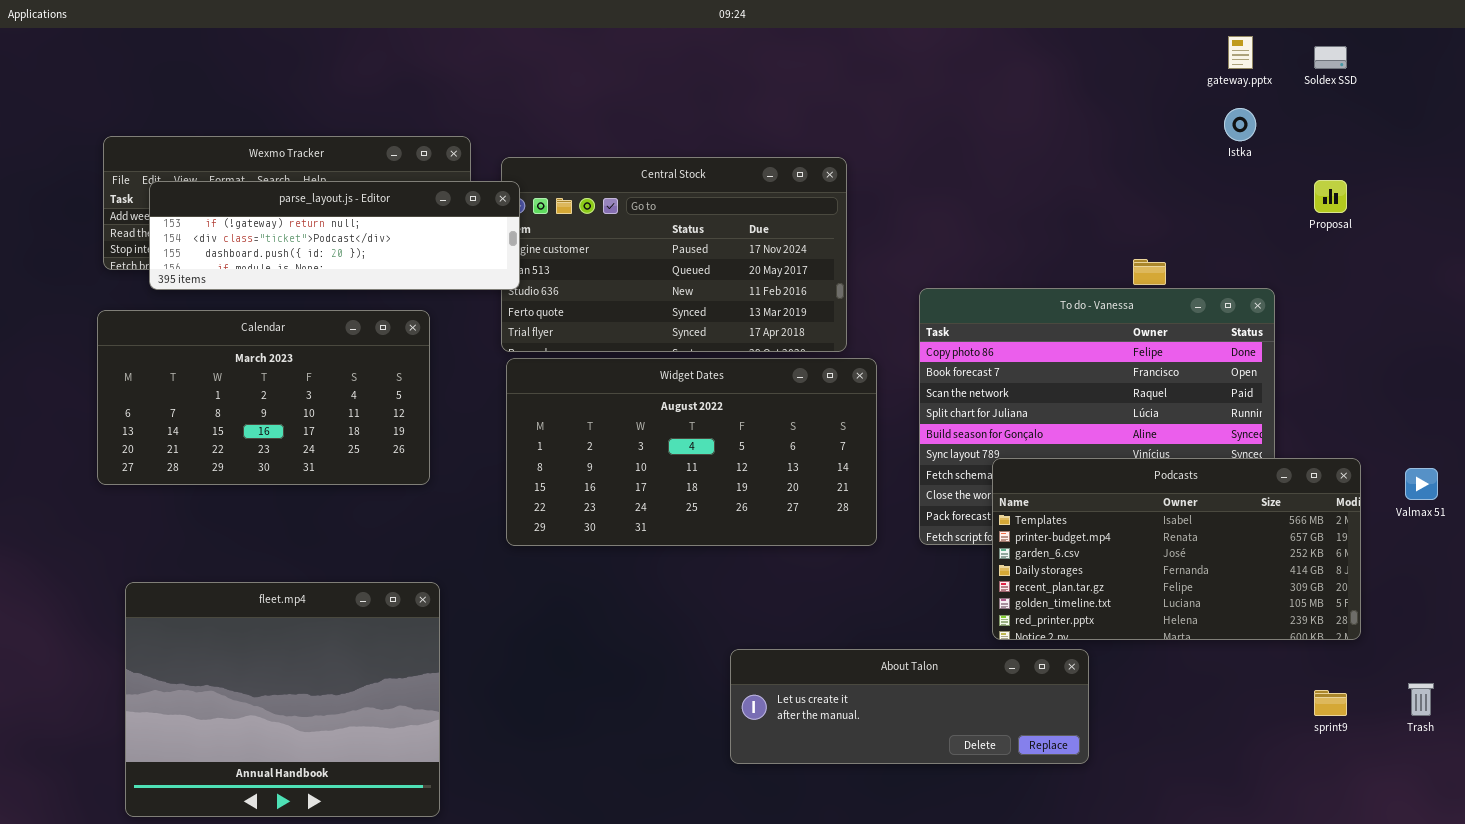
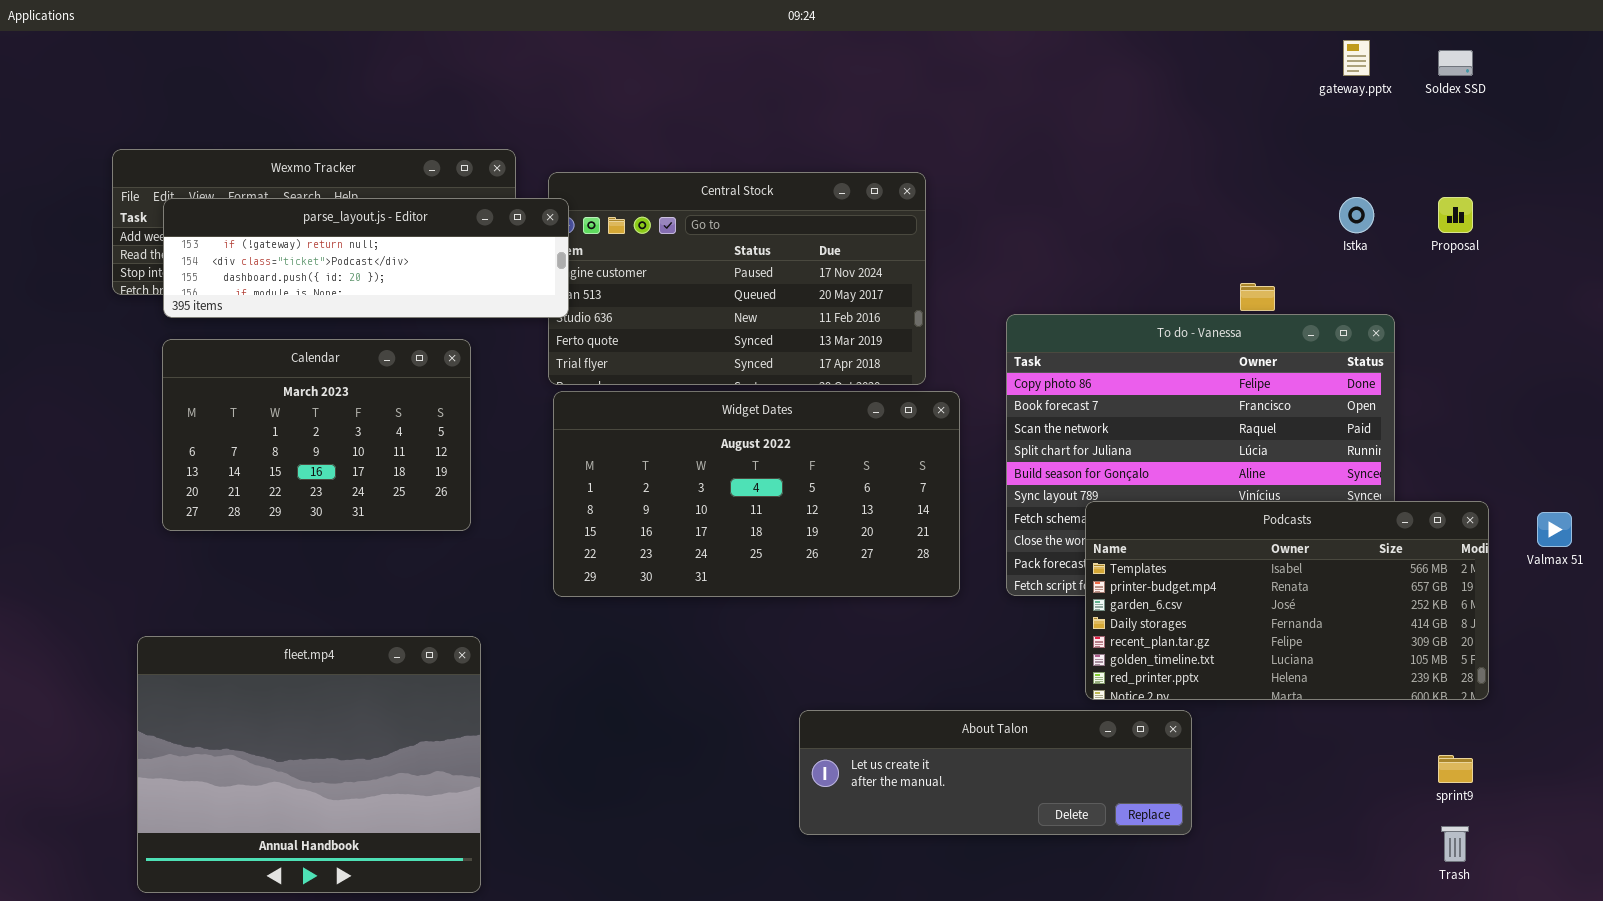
Istka: [1224,108,1256,141] -> [1339,197,1374,233], moved
Calendar: [97,310,430,485] -> [162,339,471,531], resized
Trash: [1408,683,1434,716] -> [1441,826,1469,862], moved

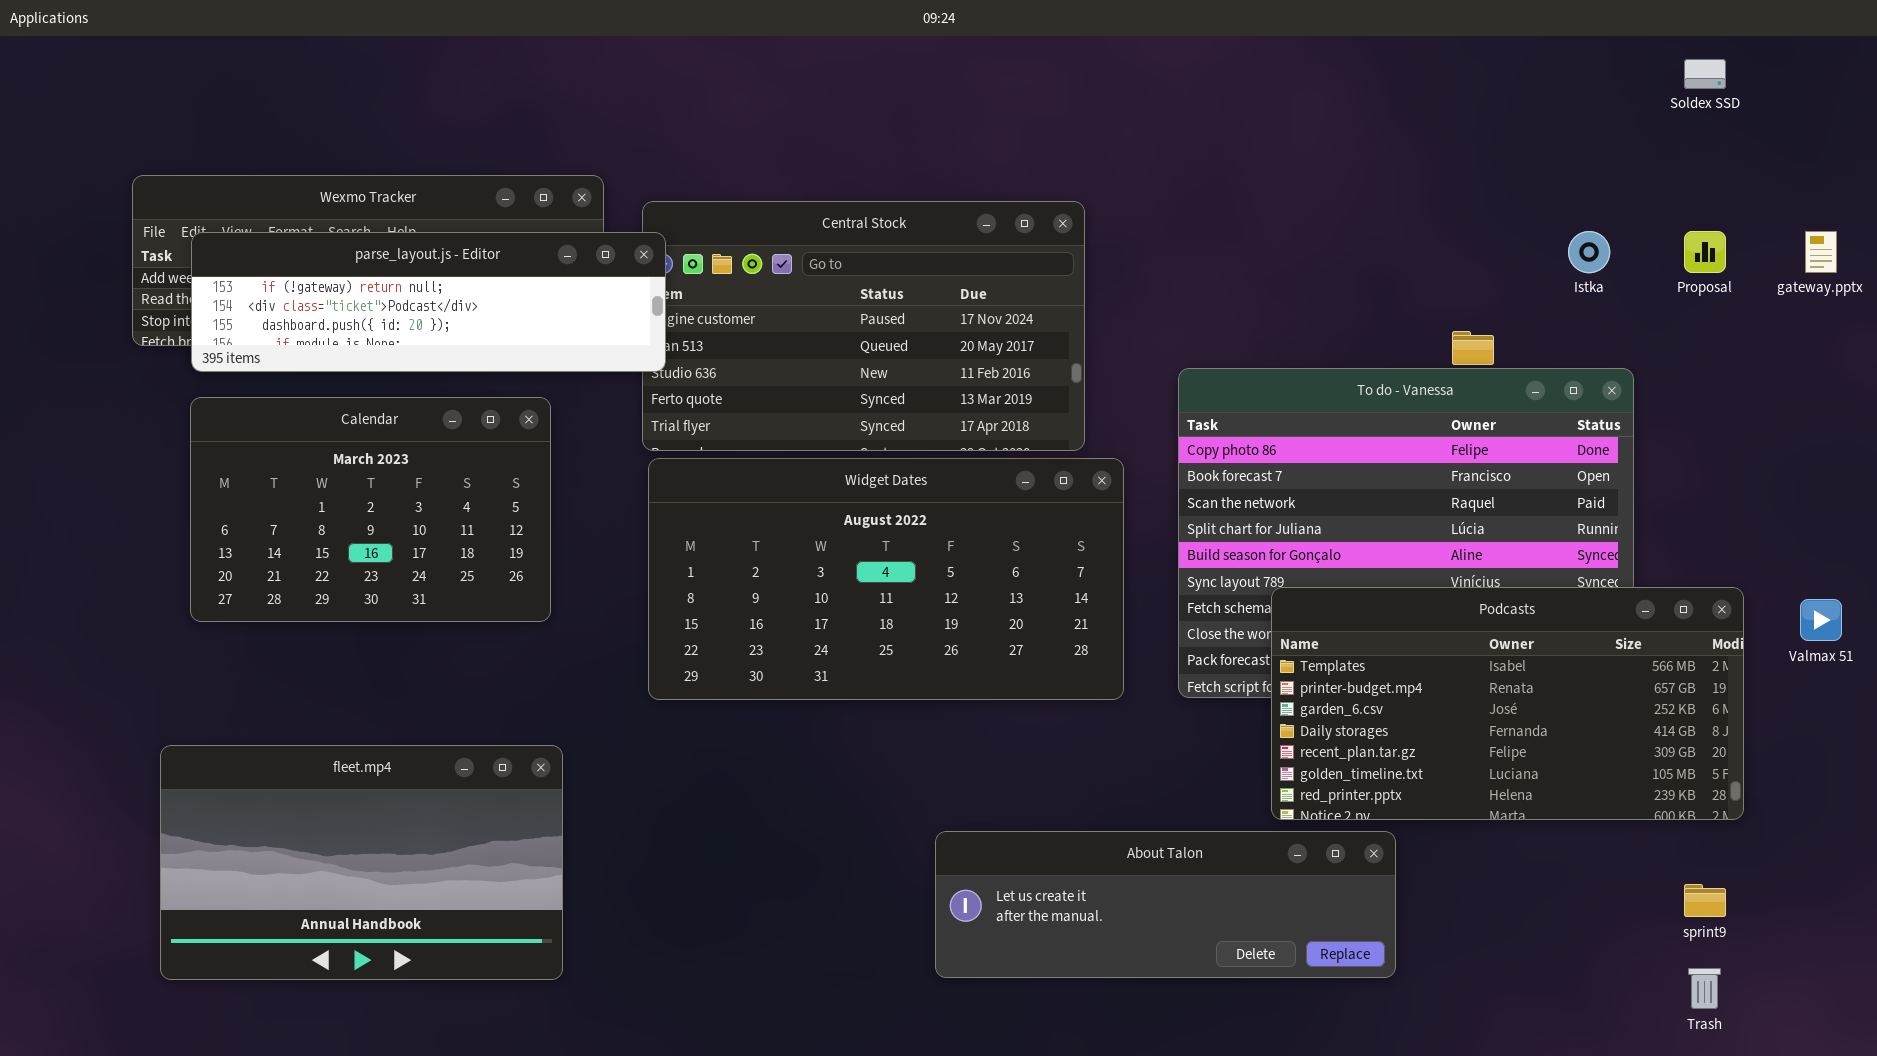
gateway.pptx: [1343,40,1370,76] -> [1805,231,1837,273], moved
fleet.mp4: [137,636,481,893] -> [160,745,563,980], resized

